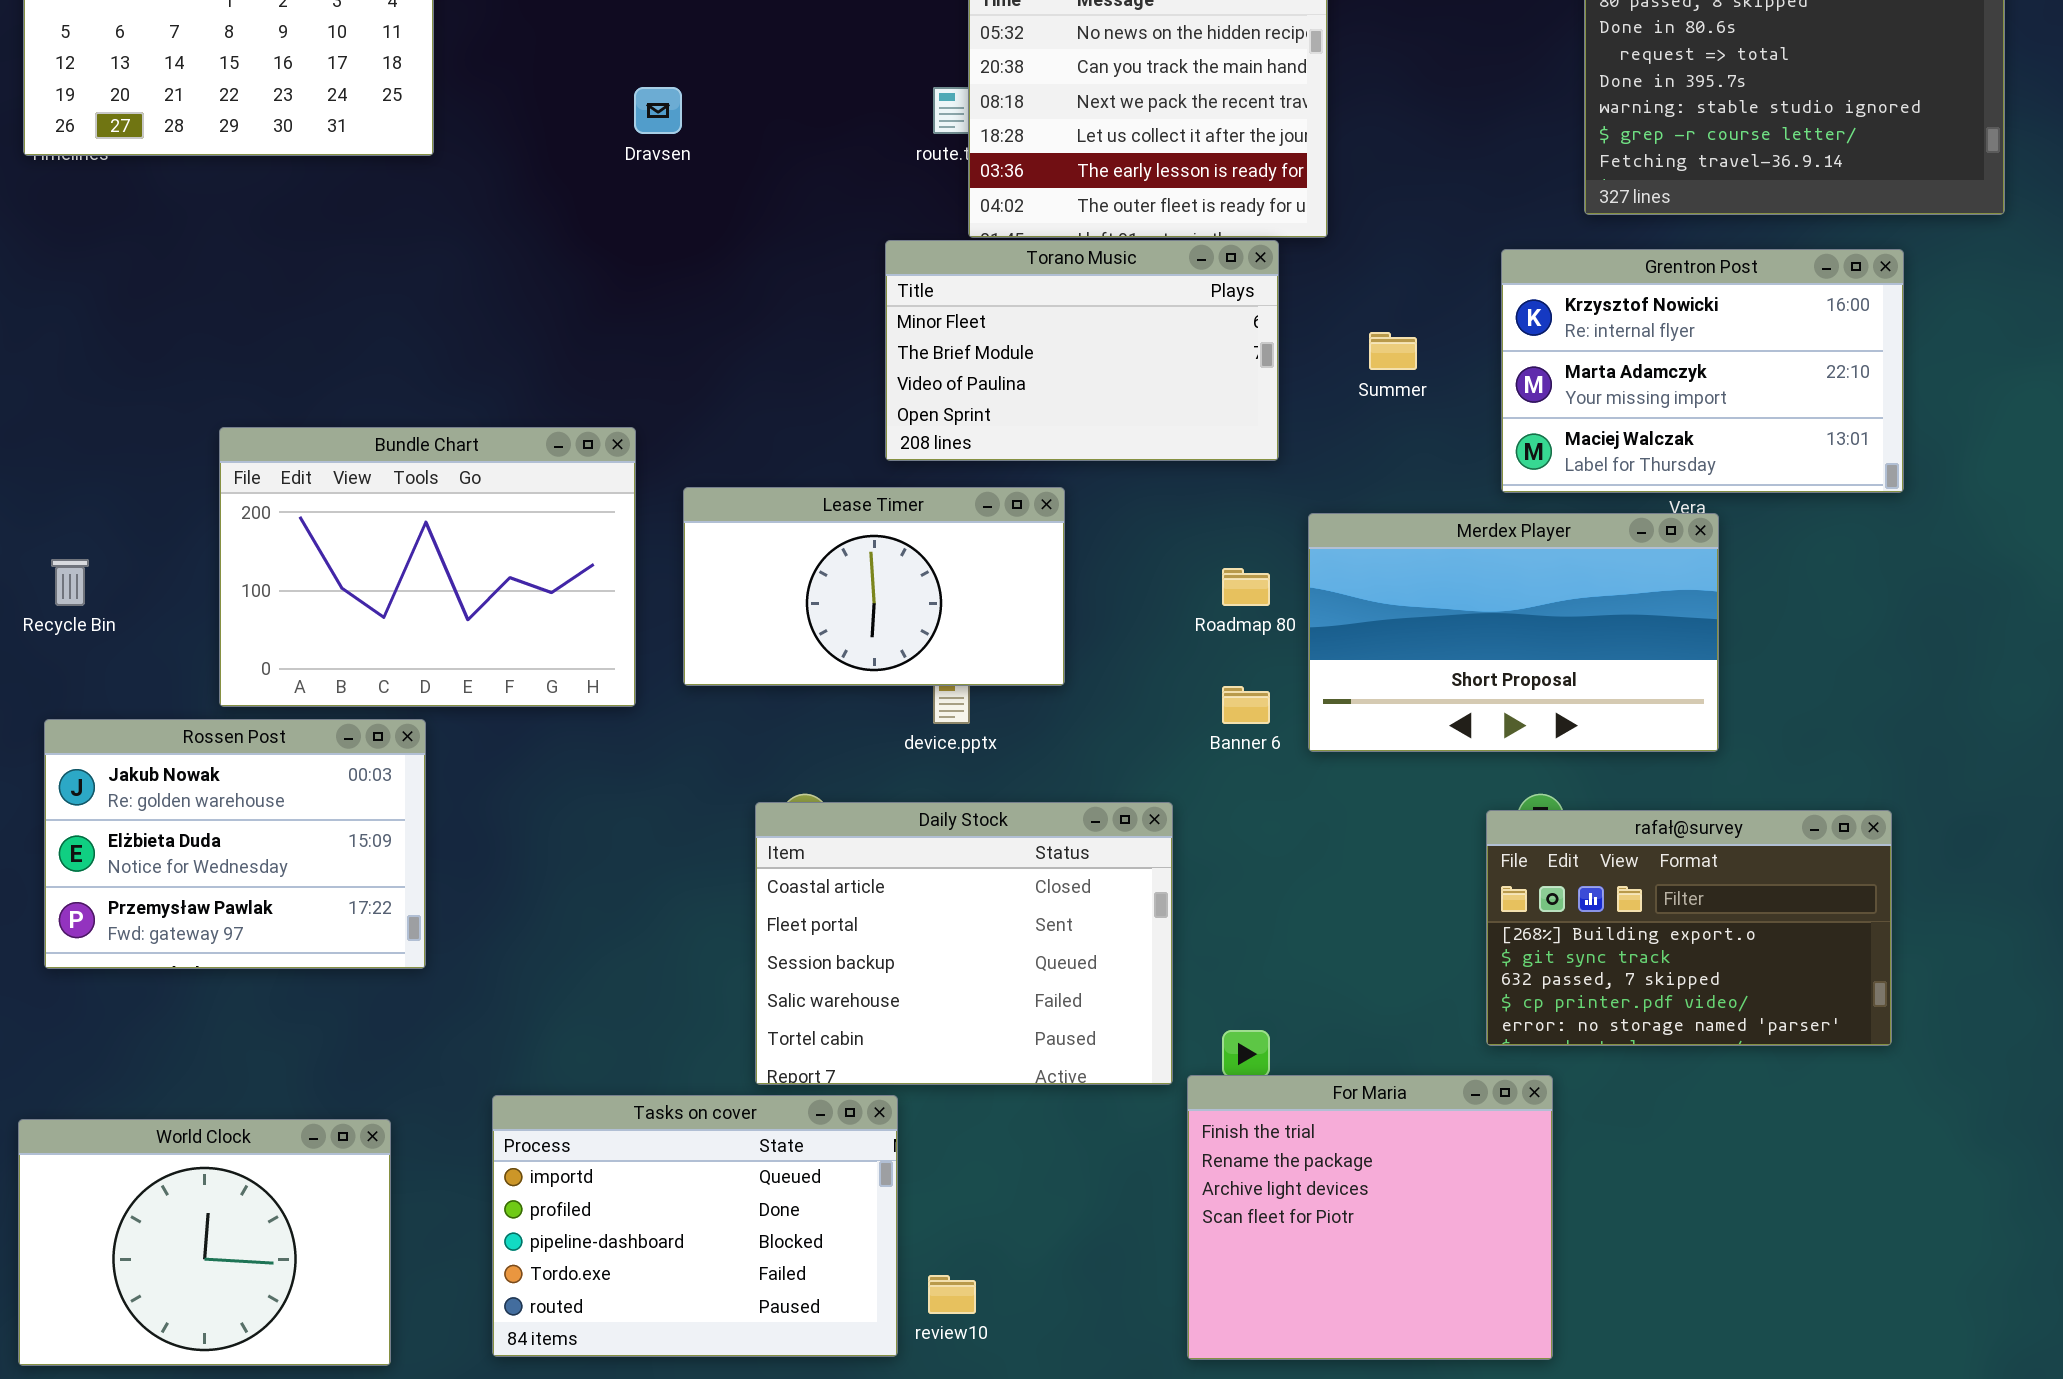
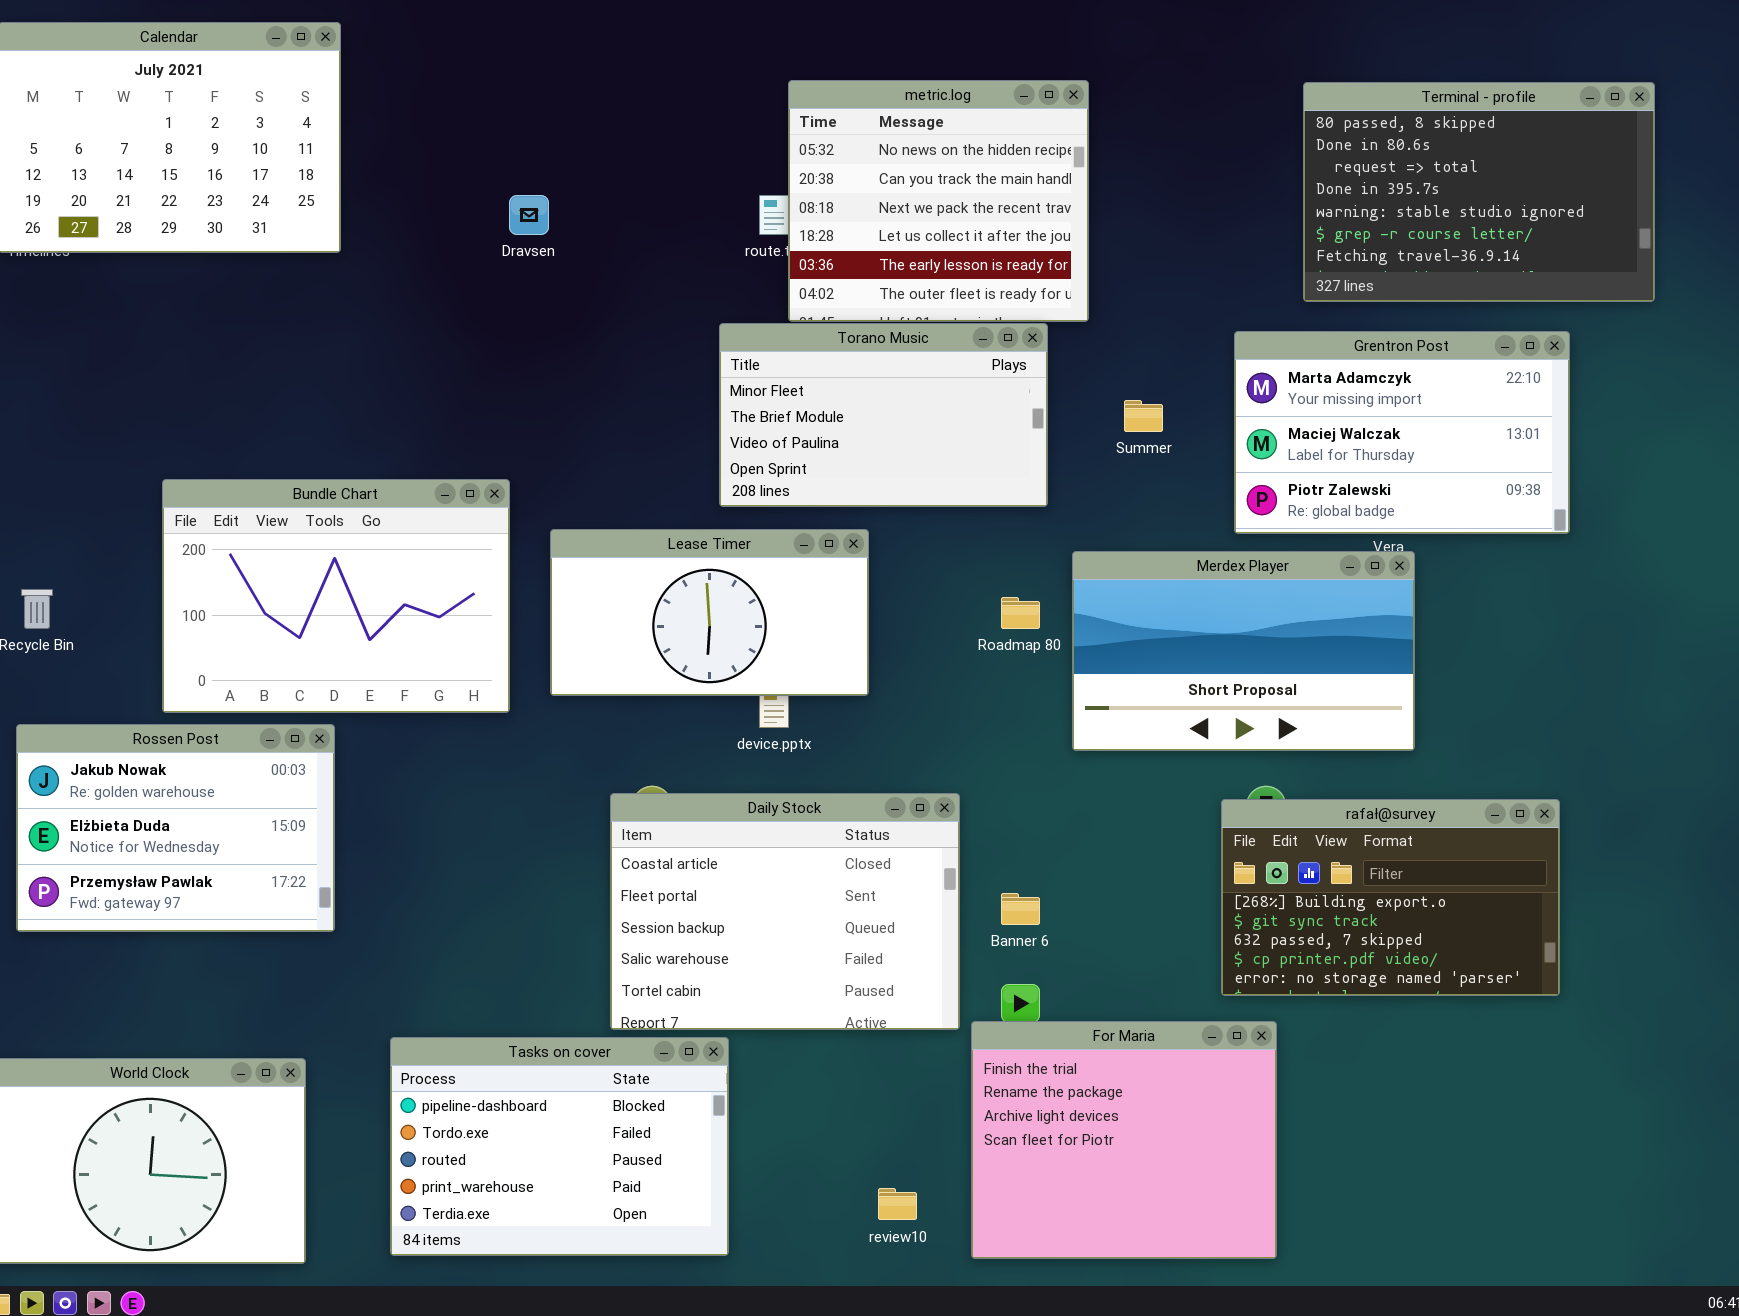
Grentron Post: [1501,249,1904,493] -> [1234,331,1570,534], scrolled down 1 row
Banner 6: [1222,686,1270,724] -> [1001,893,1040,925], moved
Tasks on cover: [492,1095,898,1357] -> [390,1037,729,1256], scrolled down 2 rows
review10: [928,1275,976,1314] -> [878,1188,917,1220], moved

